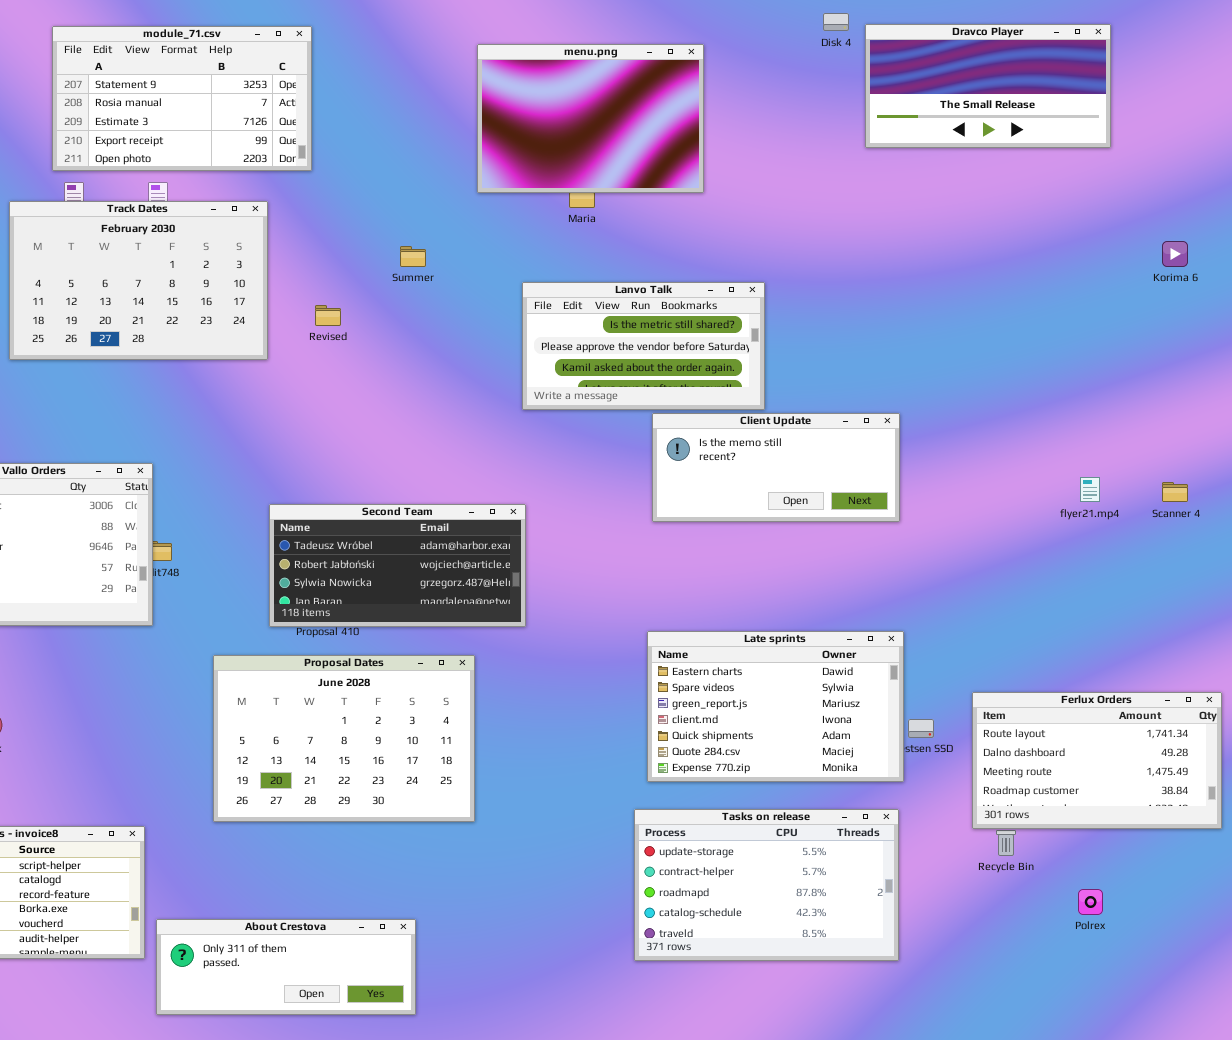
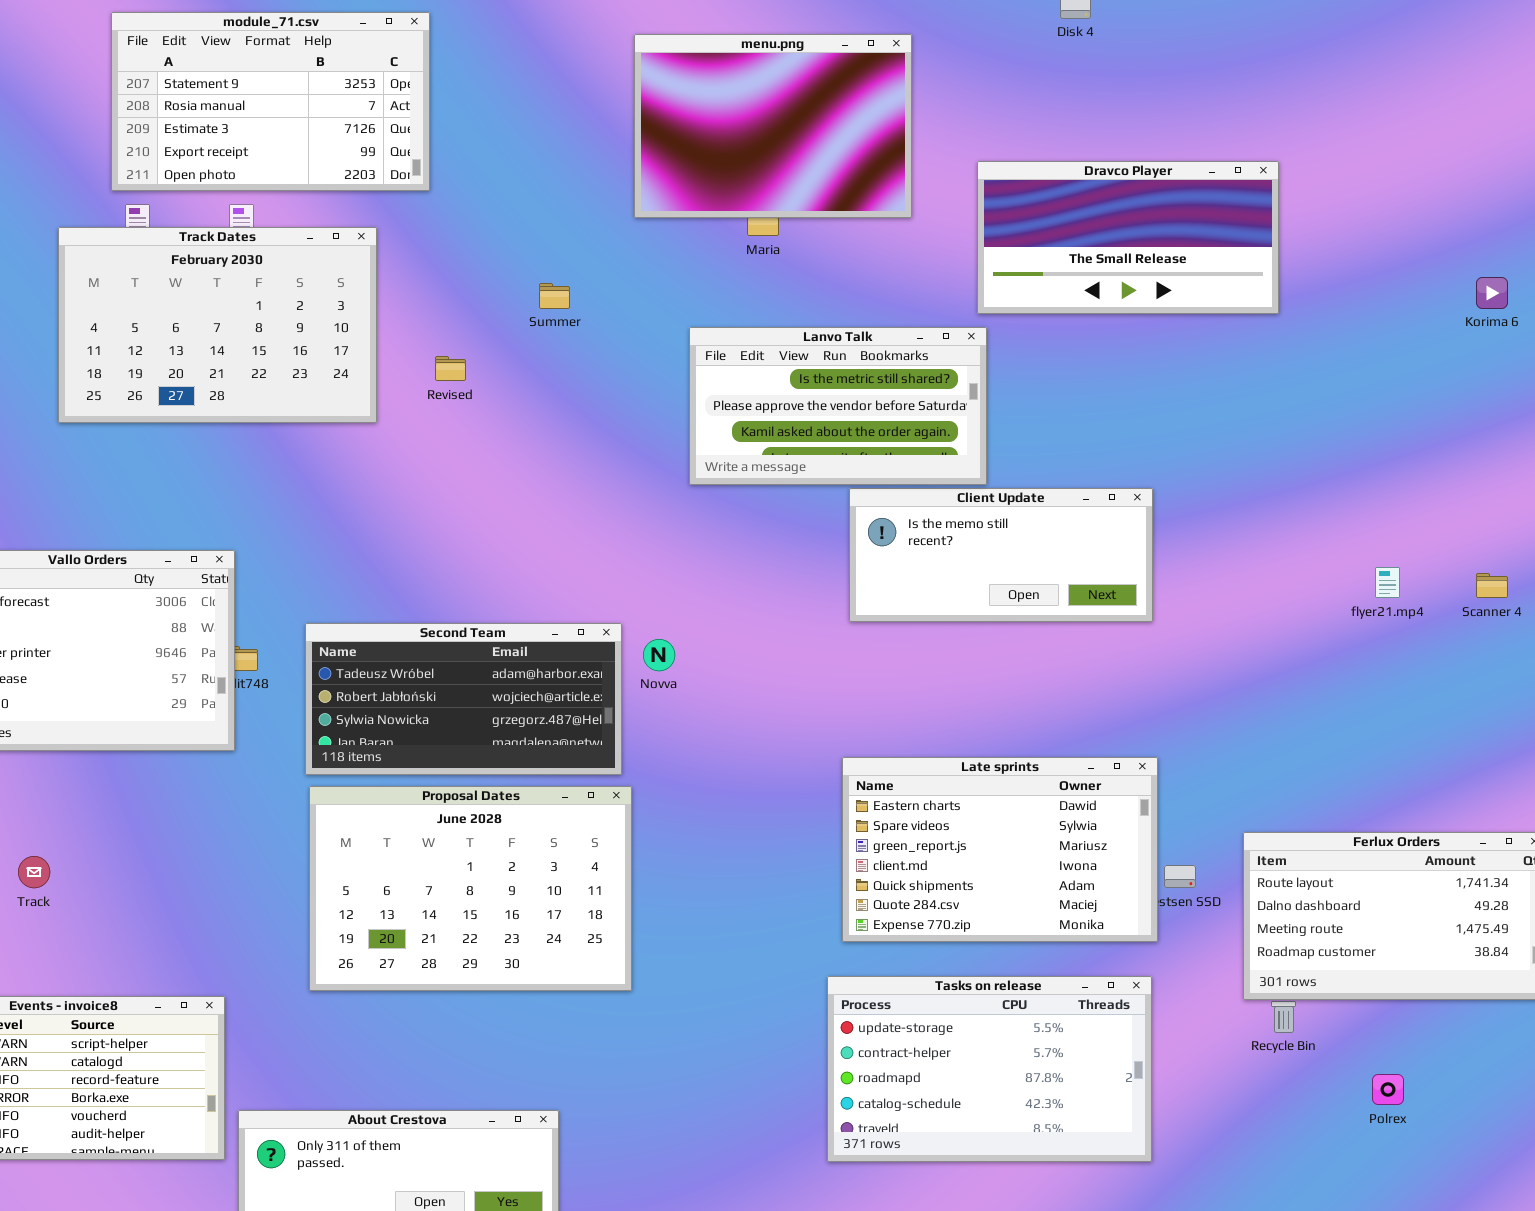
Dravco Player: [865,24,1111,148] -> [977,161,1279,314], moved
Second Team: [269,504,526,627] -> [305,623,622,775], moved

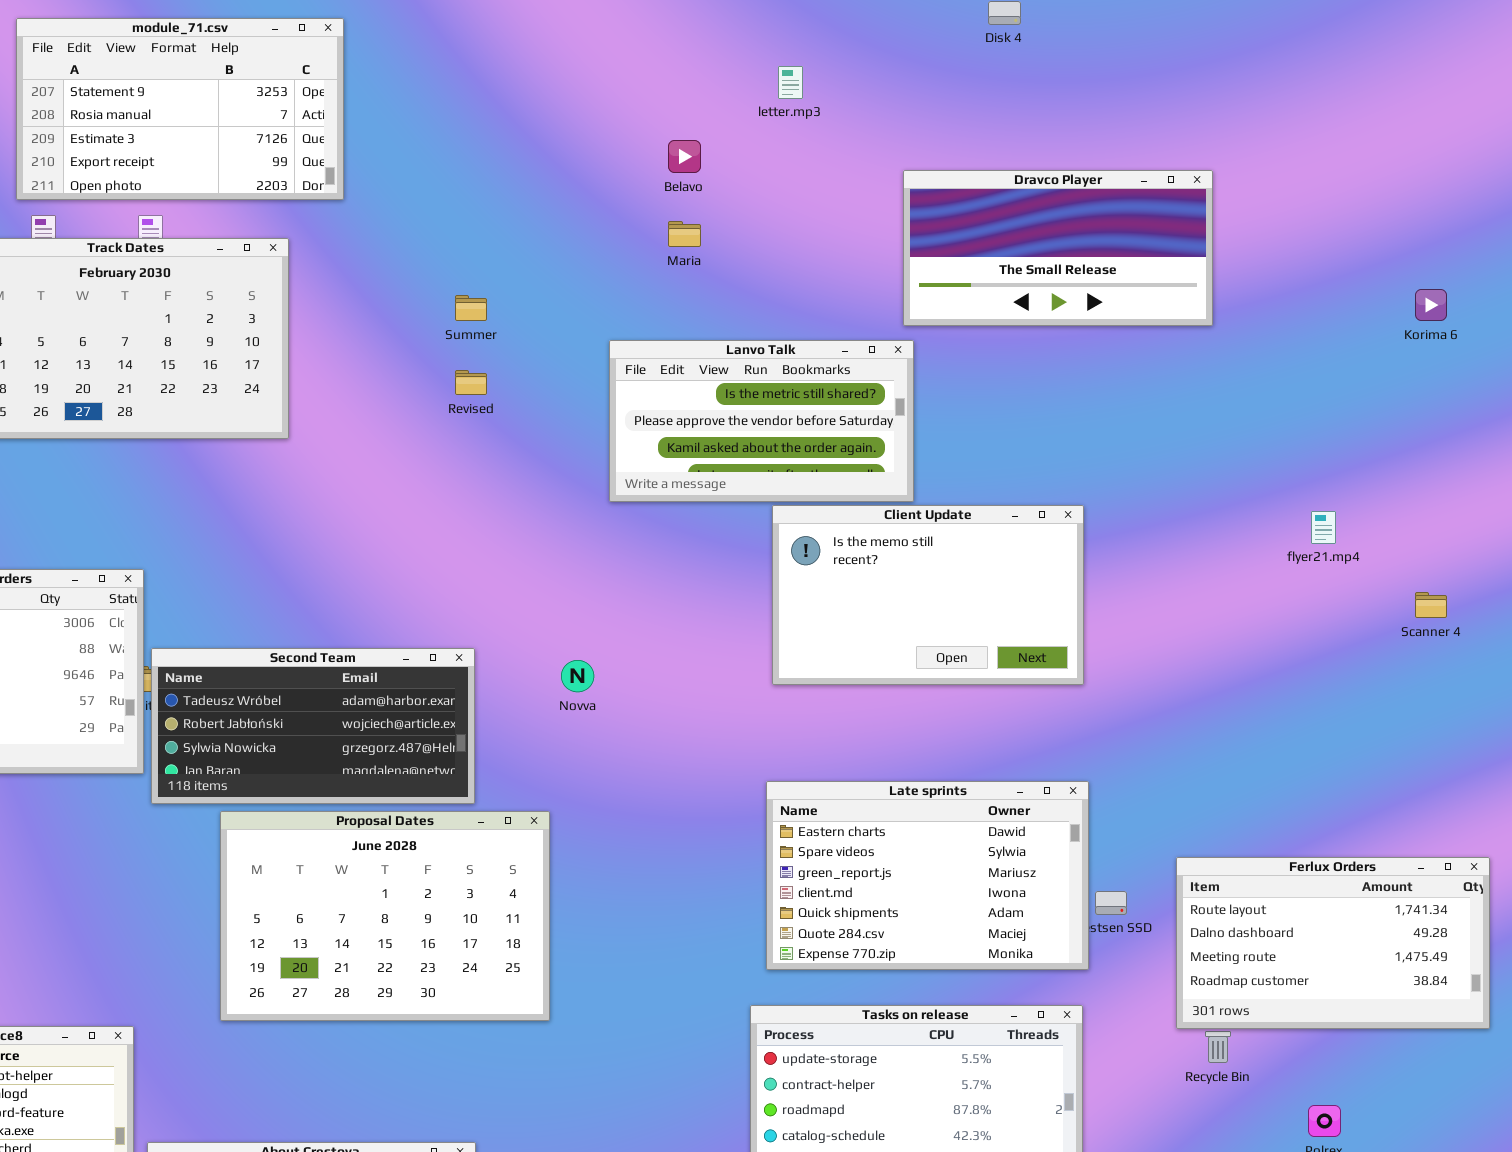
menu.png: [634,34,912,218] -> none, closed
Revised: [435,356,466,381] -> [455,370,487,395], moved
Client Update: [849,488,1153,622] -> [772,505,1084,685], resized
flyer21.mp4: [1375,567,1400,598] -> [1311,511,1336,544], moved
Second Team: [305,623,622,775] -> [151,648,475,804], moved

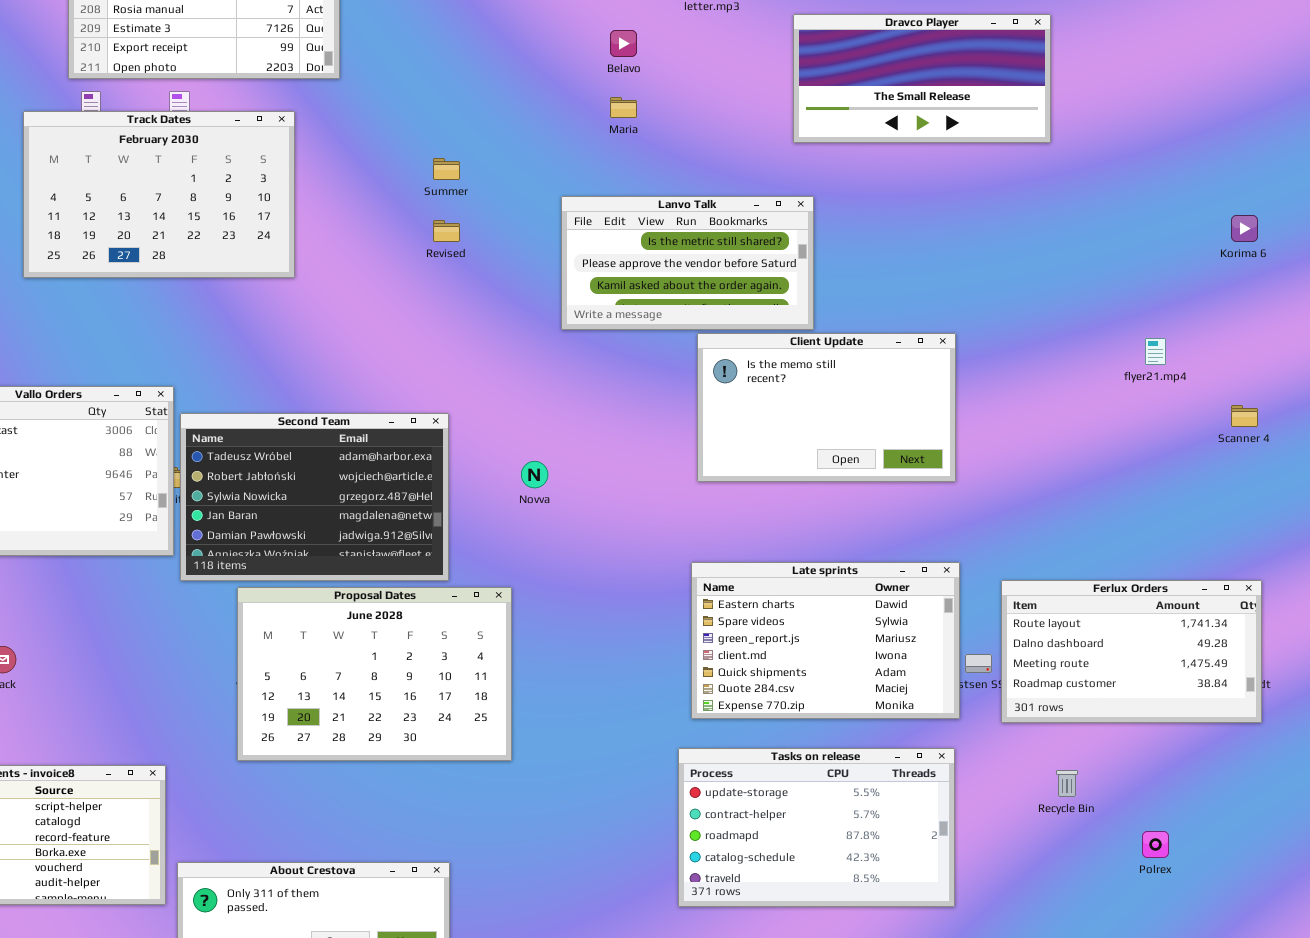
Dravco Player: [903,170,1213,326] -> [793,14,1051,143], moved
Korima 6: [1415,289,1447,321] -> [1231,215,1258,242], moved
Second Team: [151,648,475,804] -> [180,413,449,581], resized
Ferlux Orders: [1176,857,1490,1029] -> [1001,580,1262,723], moved

